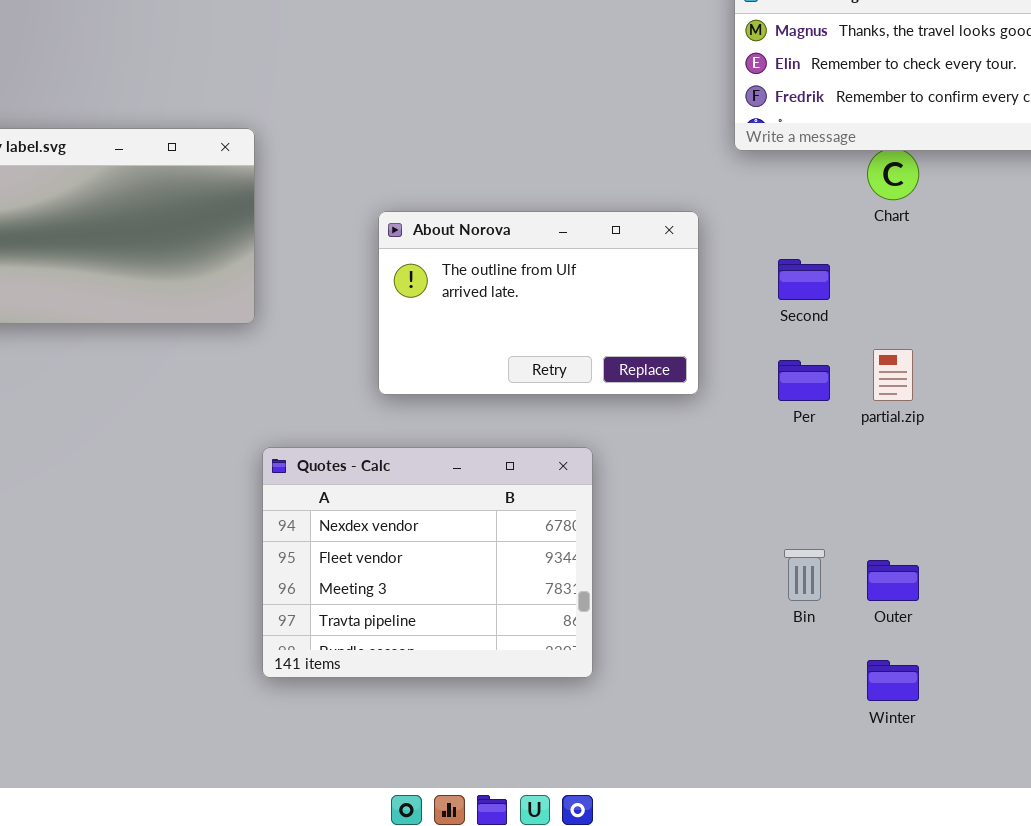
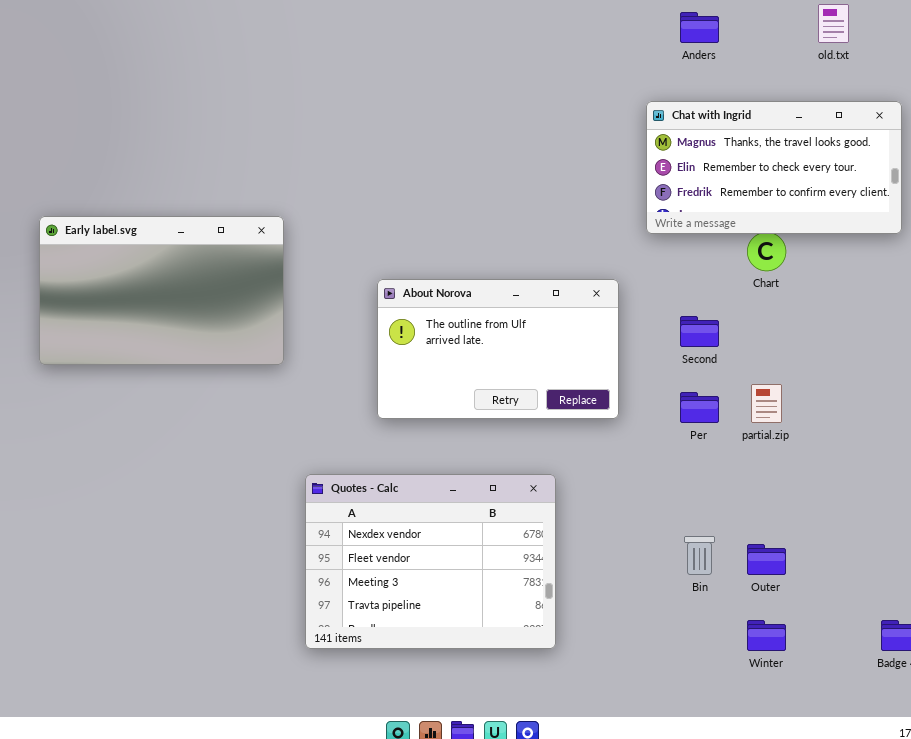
Quotes - Calc: [262,447,593,678] -> [305,474,556,649], moved

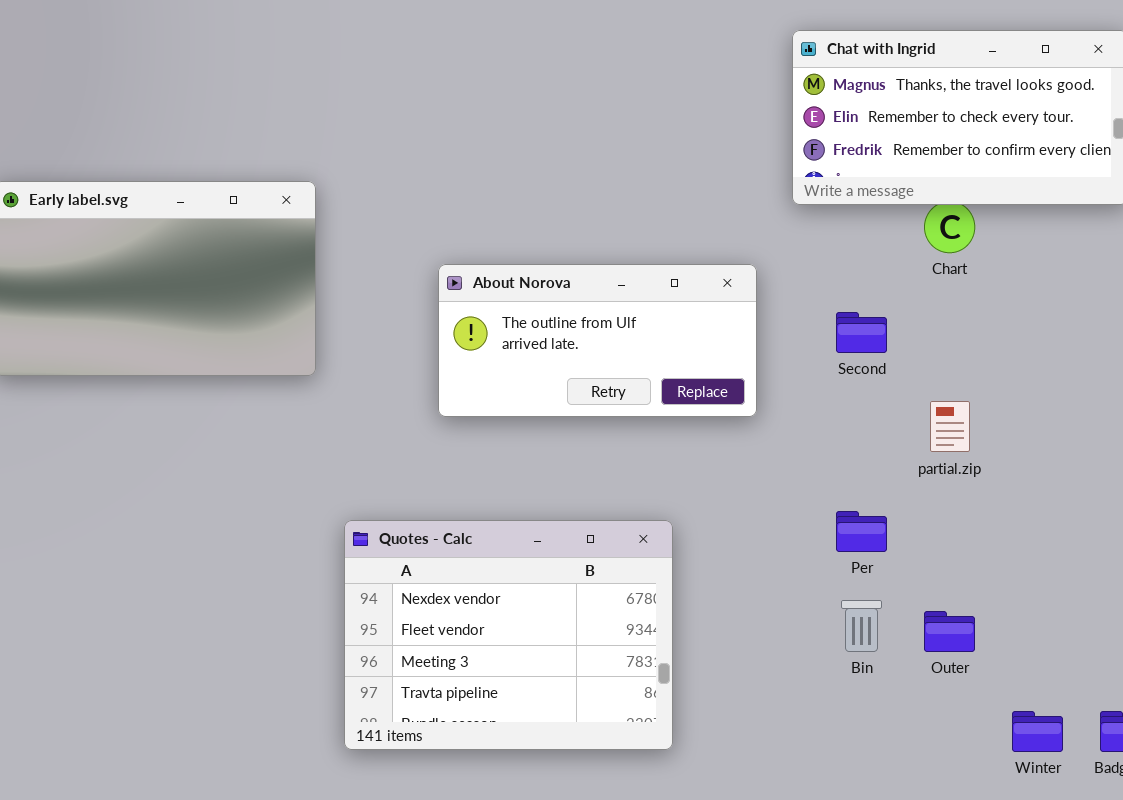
About Norova: [377,279,619,419] -> [438,264,757,417], resized
Per: [680,392,719,423] -> [836,511,887,552], moved
Winter: [747,620,786,651] -> [1012,711,1063,752], moved

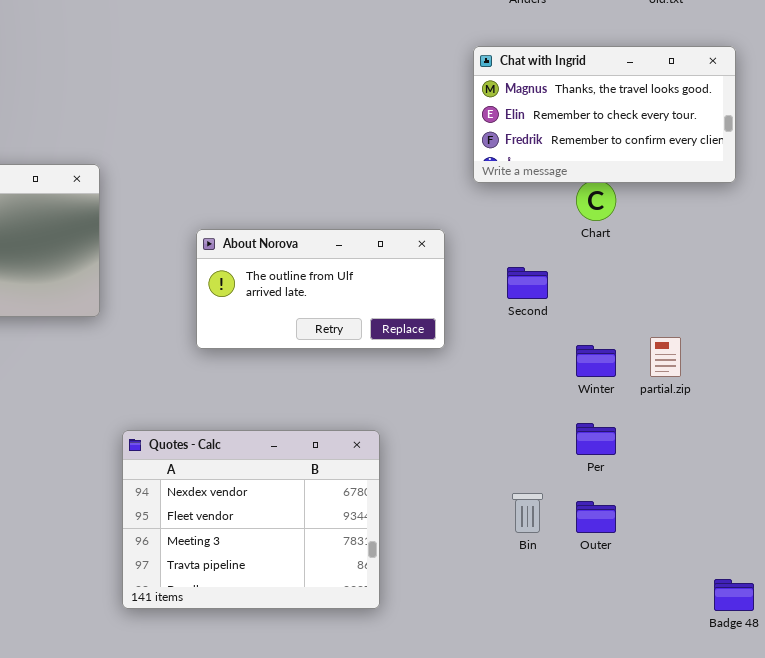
partial.zip: [930,401,970,452] -> [650,337,681,377], moved
Per: [836,511,887,552] -> [576,423,616,455], moved
Winter: [1012,711,1063,752] -> [576,345,616,377], moved

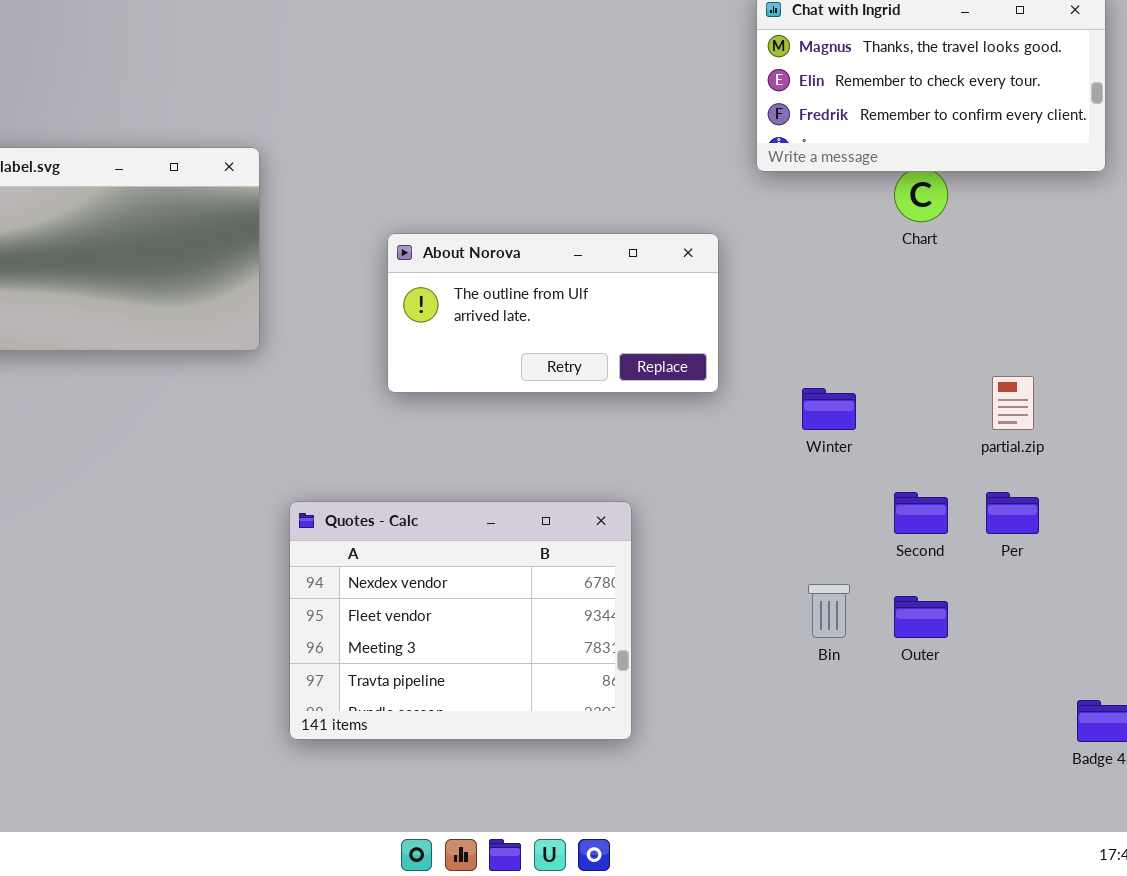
Second: [507,267,548,299] -> [894,492,948,534], moved
Winter: [576,345,616,377] -> [802,388,856,430], moved
Per: [576,423,616,455] -> [986,492,1039,534], moved

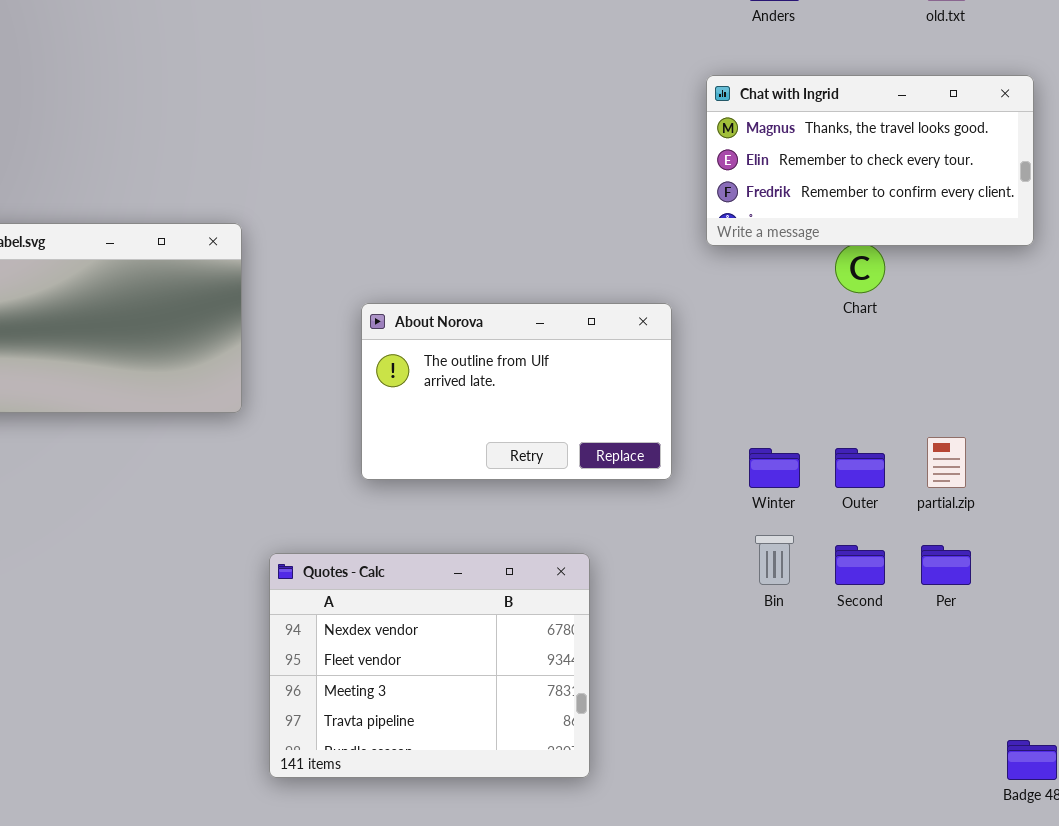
About Norova: [387,233,719,393] -> [361,303,672,480], resized
Bin: [808,584,850,638] -> [755,535,794,585], moved
Outer: [894,596,948,638] -> [835,448,885,488], moved

